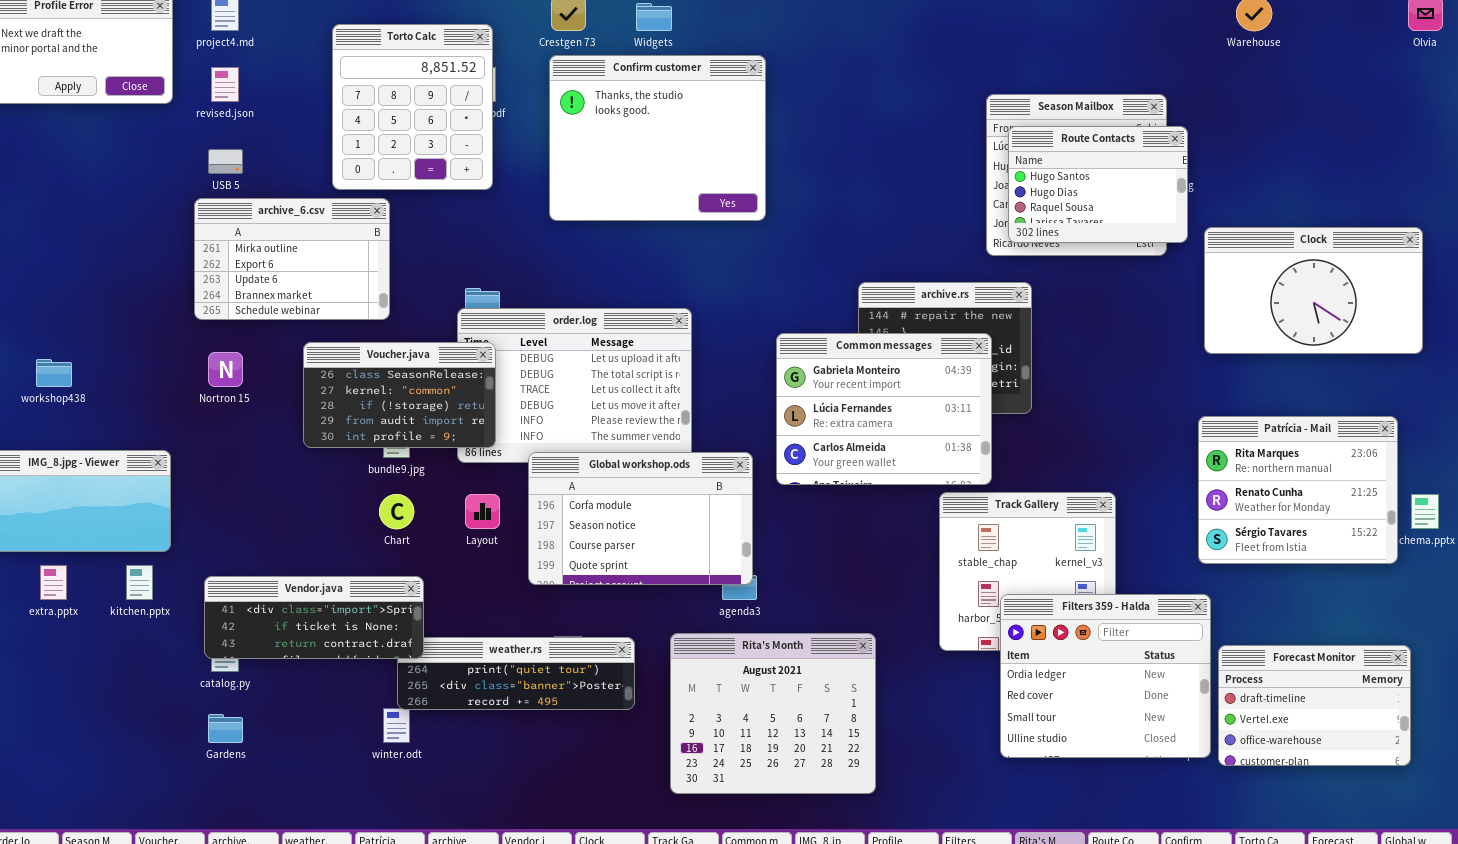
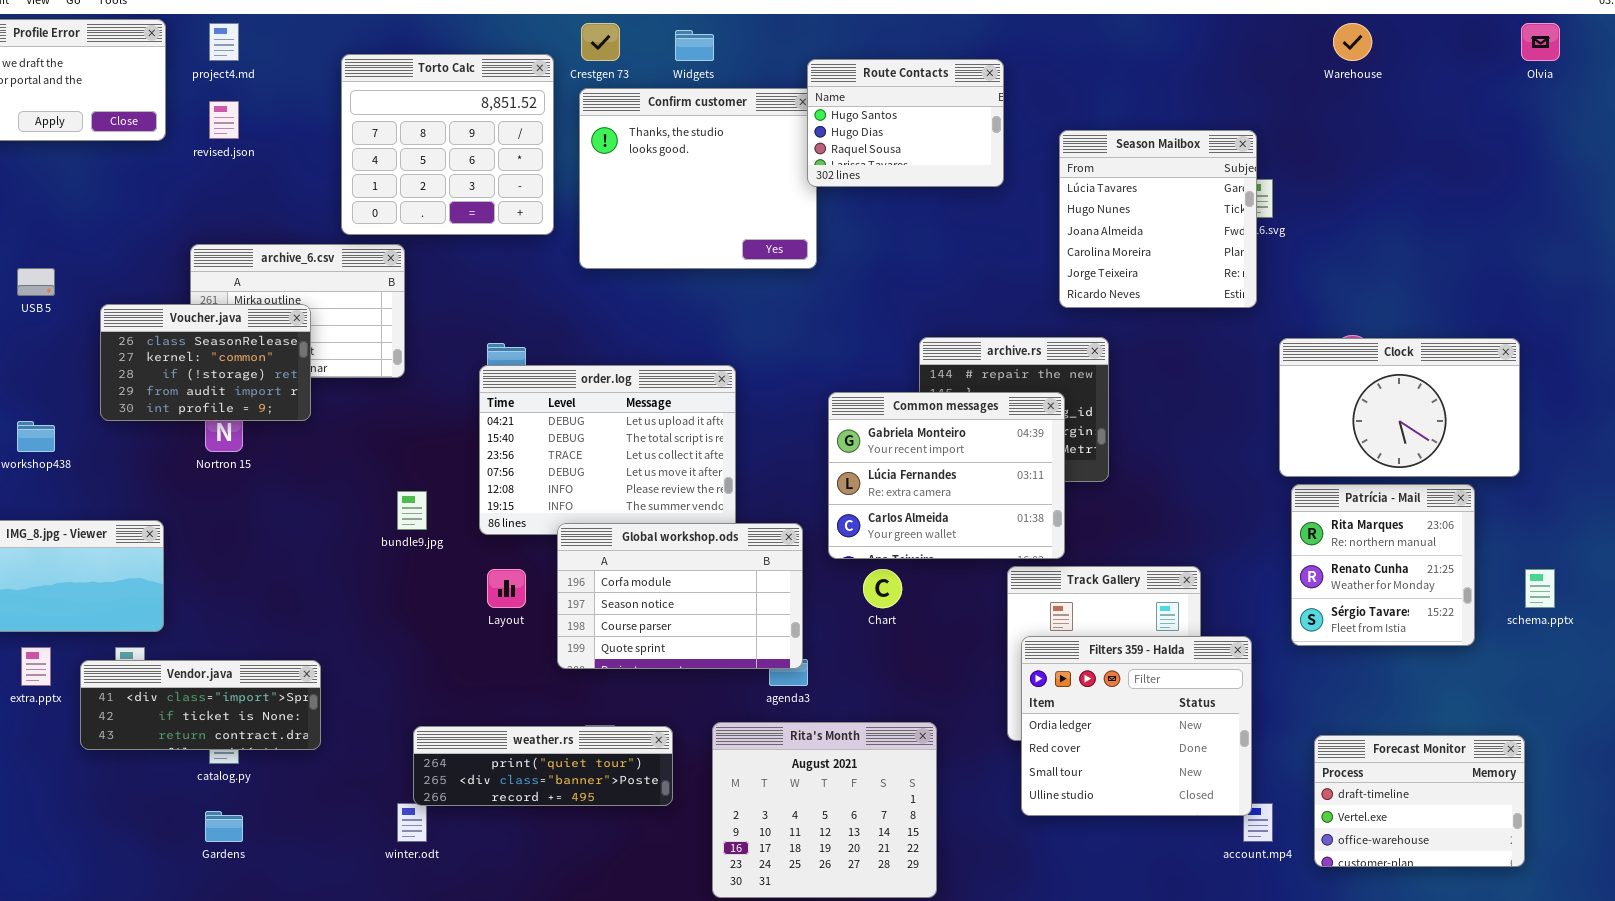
Torto Calc: [332,24,493,190] -> [341,54,554,235], resized
Route Contacts: [1008,126,1188,243] -> [807,59,1004,187], moved
USB 5: [208,149,243,174] -> [17,268,55,296], moved
Clock: [1204,227,1423,354] -> [1279,338,1520,477], moved
Voucher.java: [303,342,496,448] -> [100,304,311,421], moved
Patrícia - Mail: [1198,416,1398,564] -> [1291,484,1475,646], resized
Chart: [379,494,414,529] -> [863,569,902,608], moved
Vendor.java: [204,576,424,659] -> [80,660,321,750], moved
Filters 359 - Halda: [1000,594,1211,758] -> [1021,636,1252,816], moved

